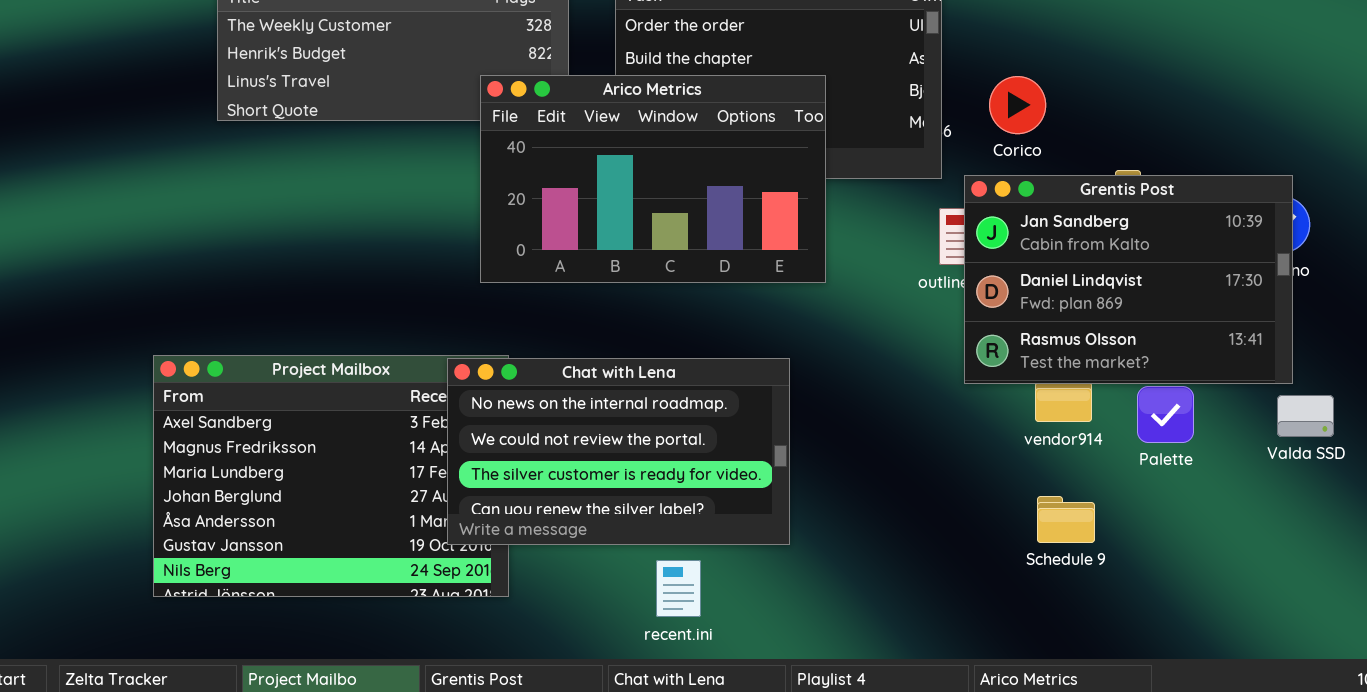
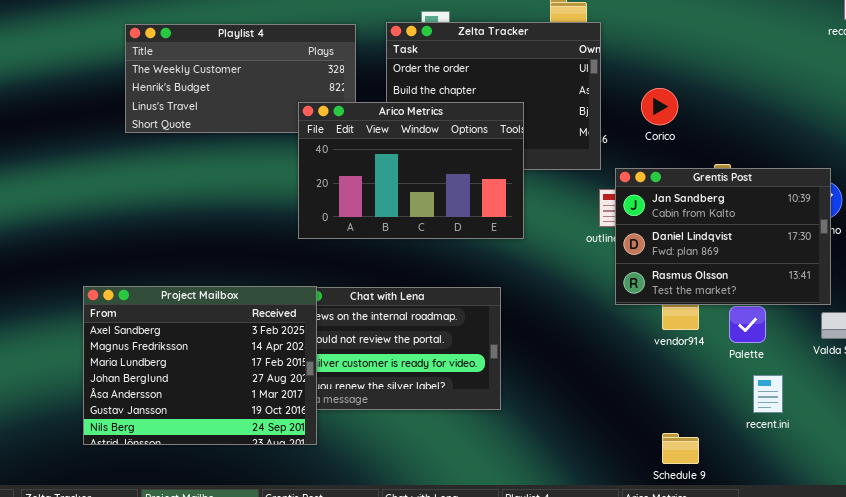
Corico: [989,76,1046,134] -> [641,88,678,125], moved
Project Mailbox: [153,355,509,597] -> [83,286,317,445], raised
Schedule 9: [1037,496,1095,543] -> [662,433,699,464], moved
recent.ini: [656,560,701,617] -> [753,375,783,413], moved

